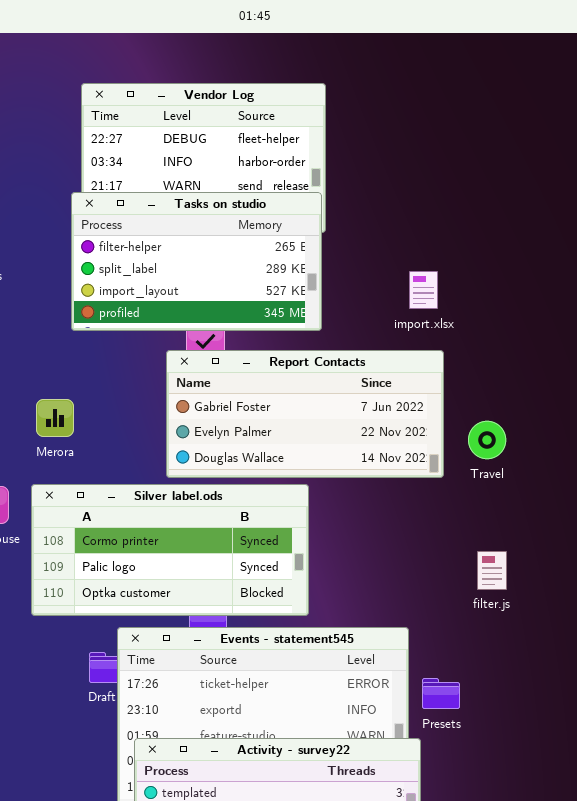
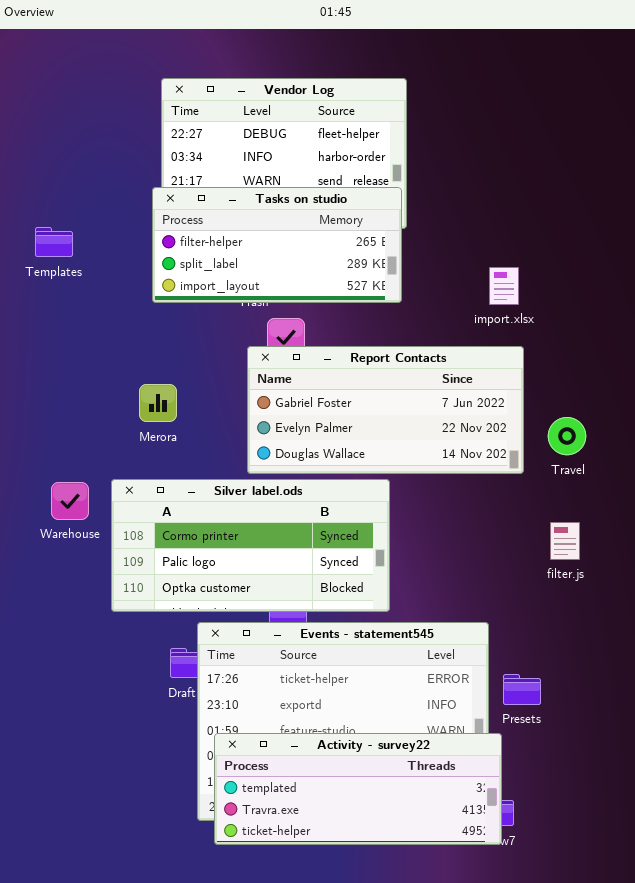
Tasks on studio: [71,192,322,331] -> [152,187,402,303], resized
Merora: [36,399,74,437] -> [139,384,177,422], moved
filter.js: [477,551,507,590] -> [550,522,580,560], moved

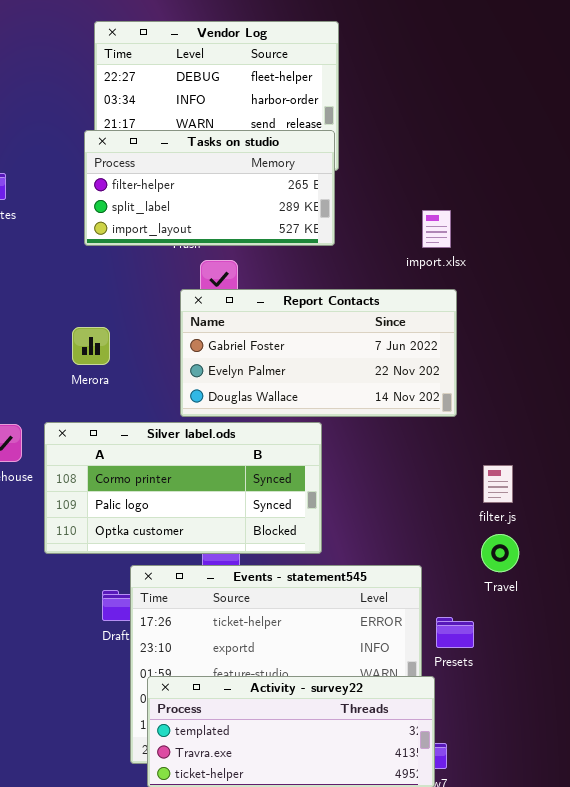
Travel: [548,417,586,455] -> [481,534,519,572], moved

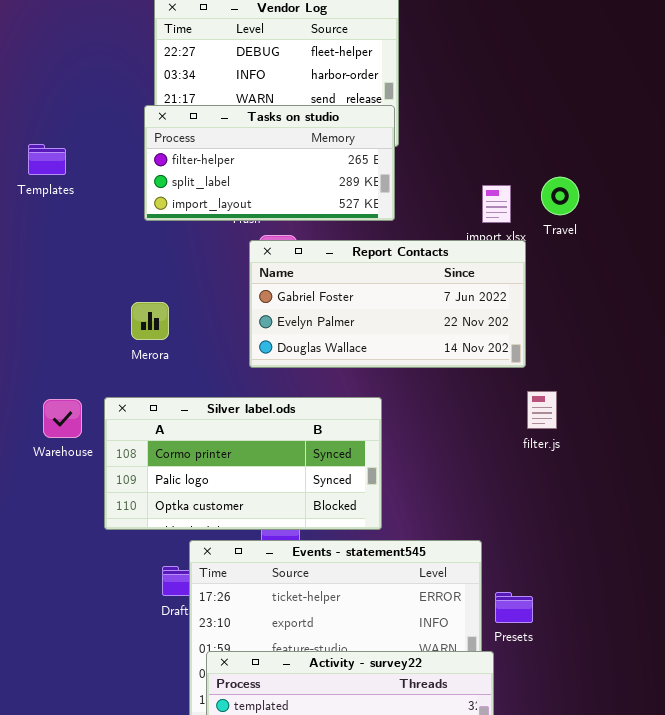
Report Contacts: [180,289,457,417] -> [249,240,526,368], moved
filter.js: [483,465,513,503] -> [527,391,557,429], moved
Travel: [481,534,519,572] -> [541,177,579,215], moved

